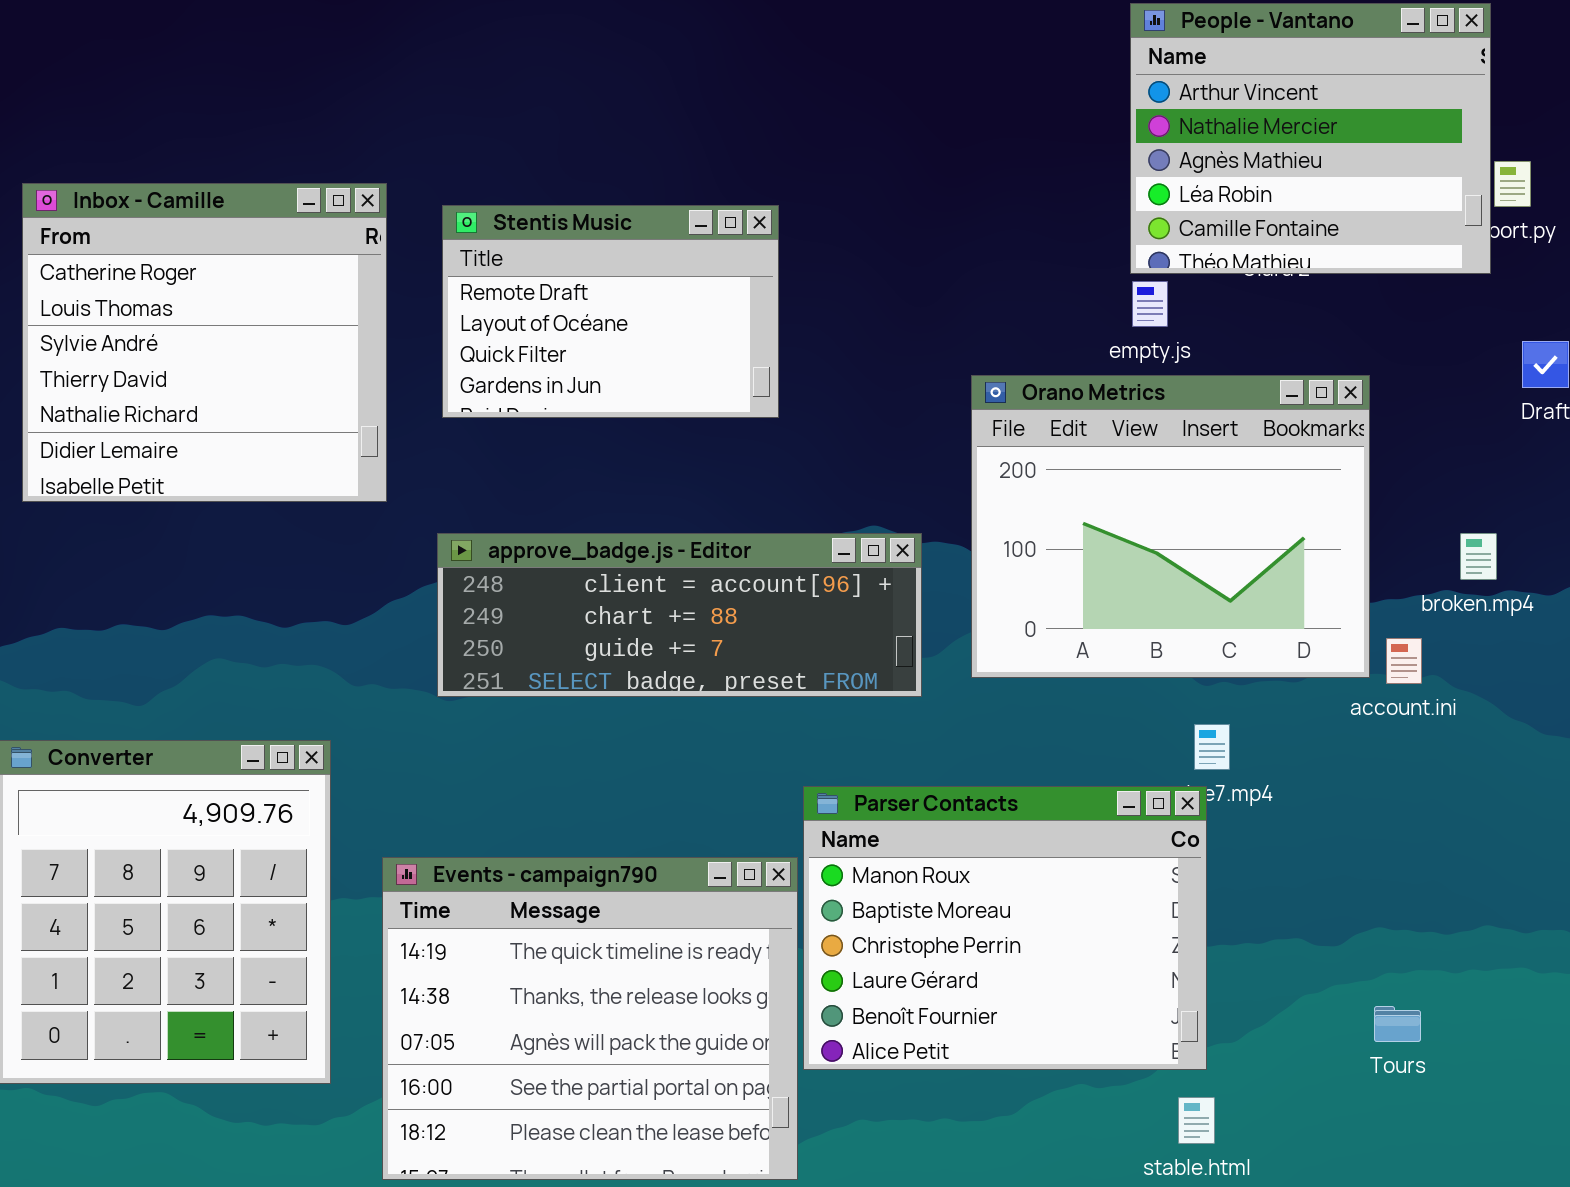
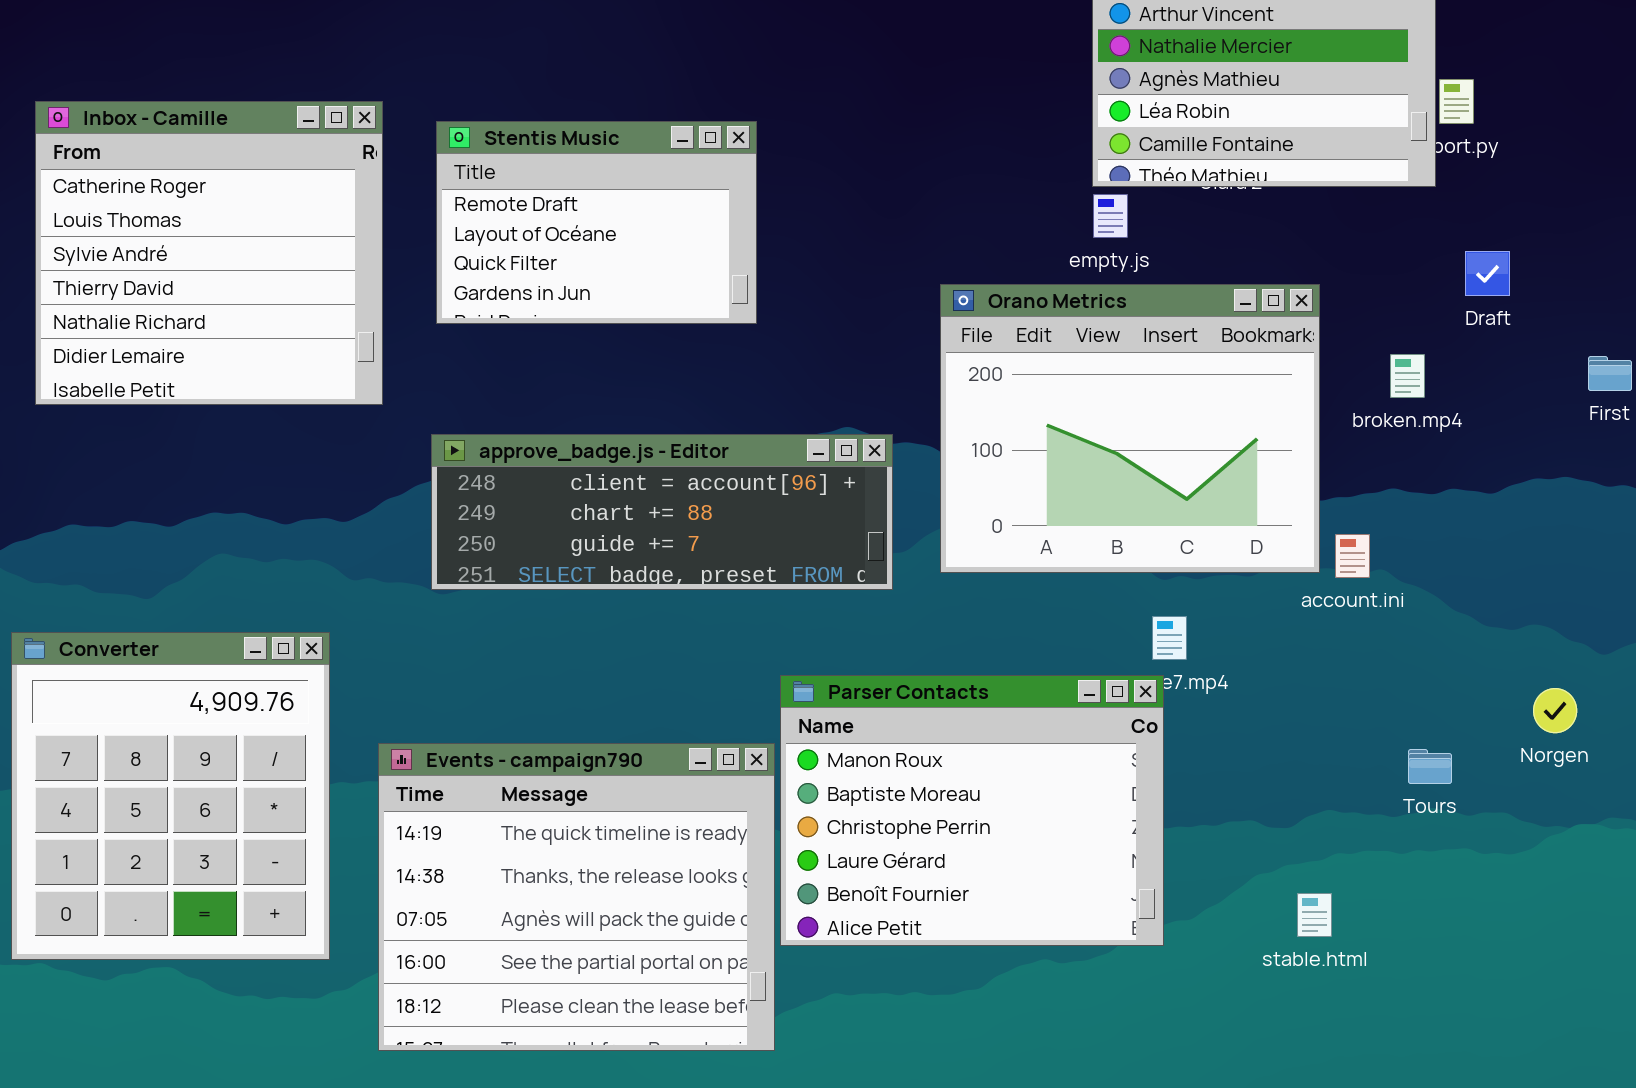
broken.mp4: [1460,533,1497,580] -> [1390,354,1425,398], moved
Tours: [1374,1006,1421,1042] -> [1408,749,1452,784], moved
stable.html: [1178,1097,1215,1144] -> [1297,893,1332,937], moved

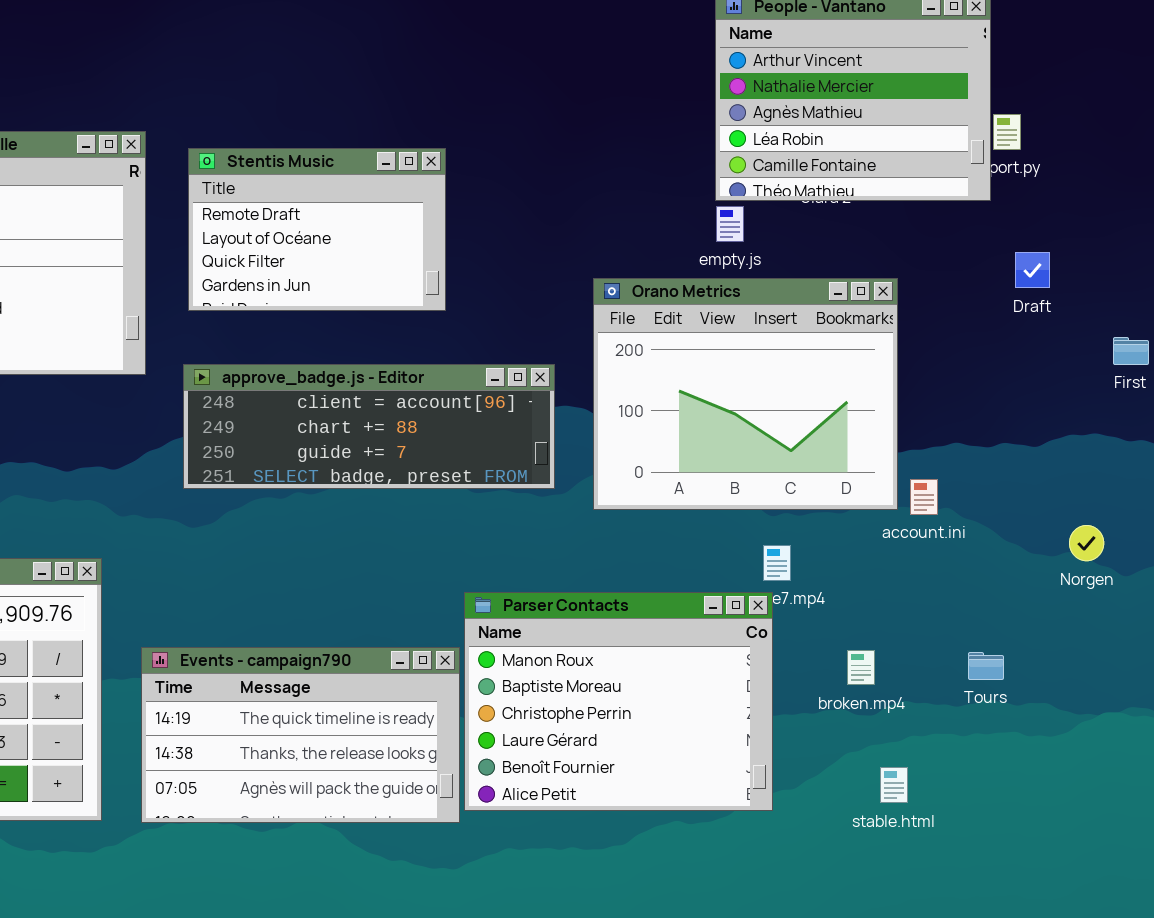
broken.mp4: [1390,354,1425,398] -> [847,650,875,685], moved
approve_badge.js - Editor: [431,434,893,590] -> [183,364,555,489], moved
Norgen: [1533,688,1577,733] -> [1069,525,1104,561], moved
Events - campaign790: [378,743,775,1051] -> [141,647,460,823], resized

